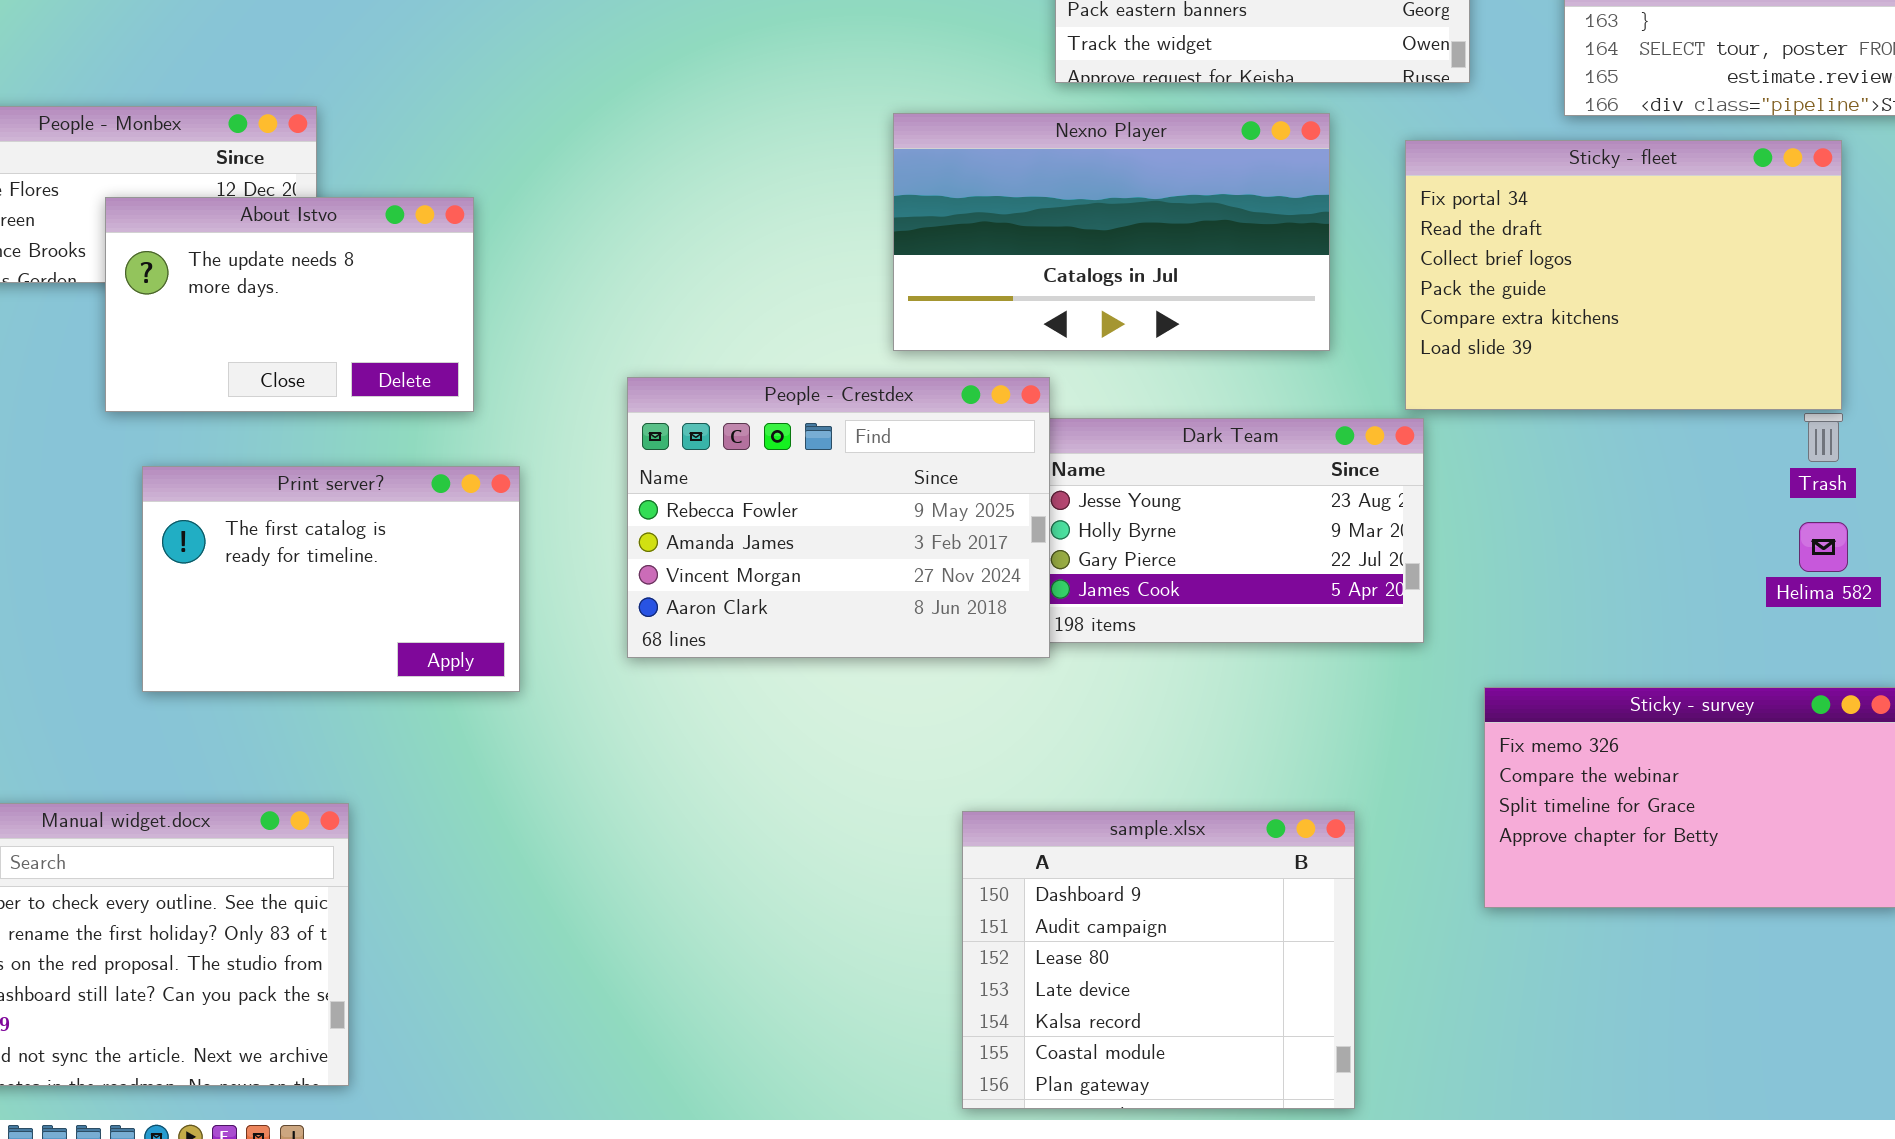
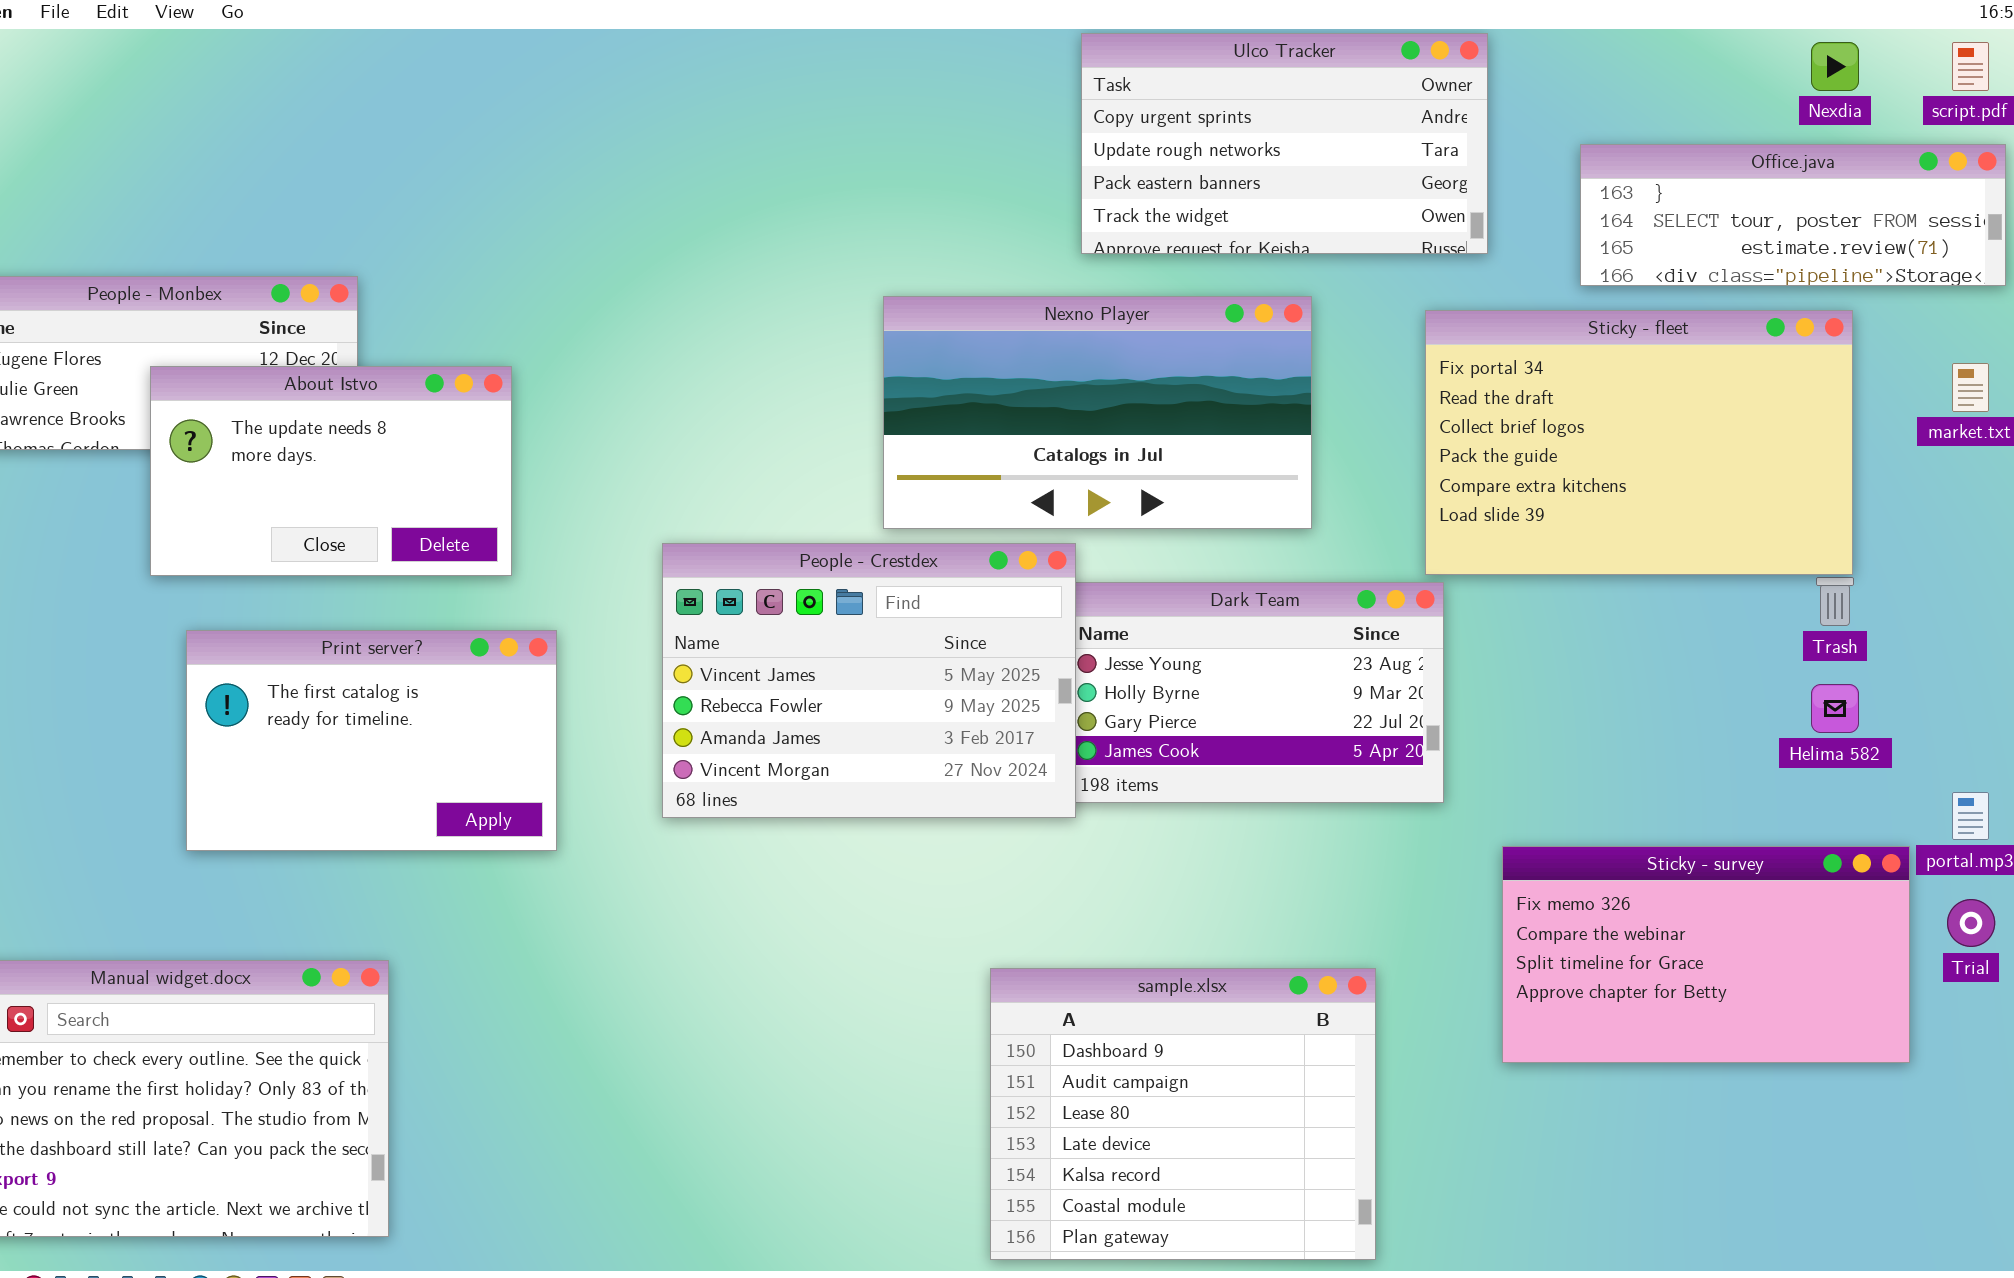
Nexno Player: [893,113,1330,351] -> [883,296,1312,529], moved
People - Crestdex: [627,377,1050,658] -> [662,543,1076,818], scrolled up 1 row

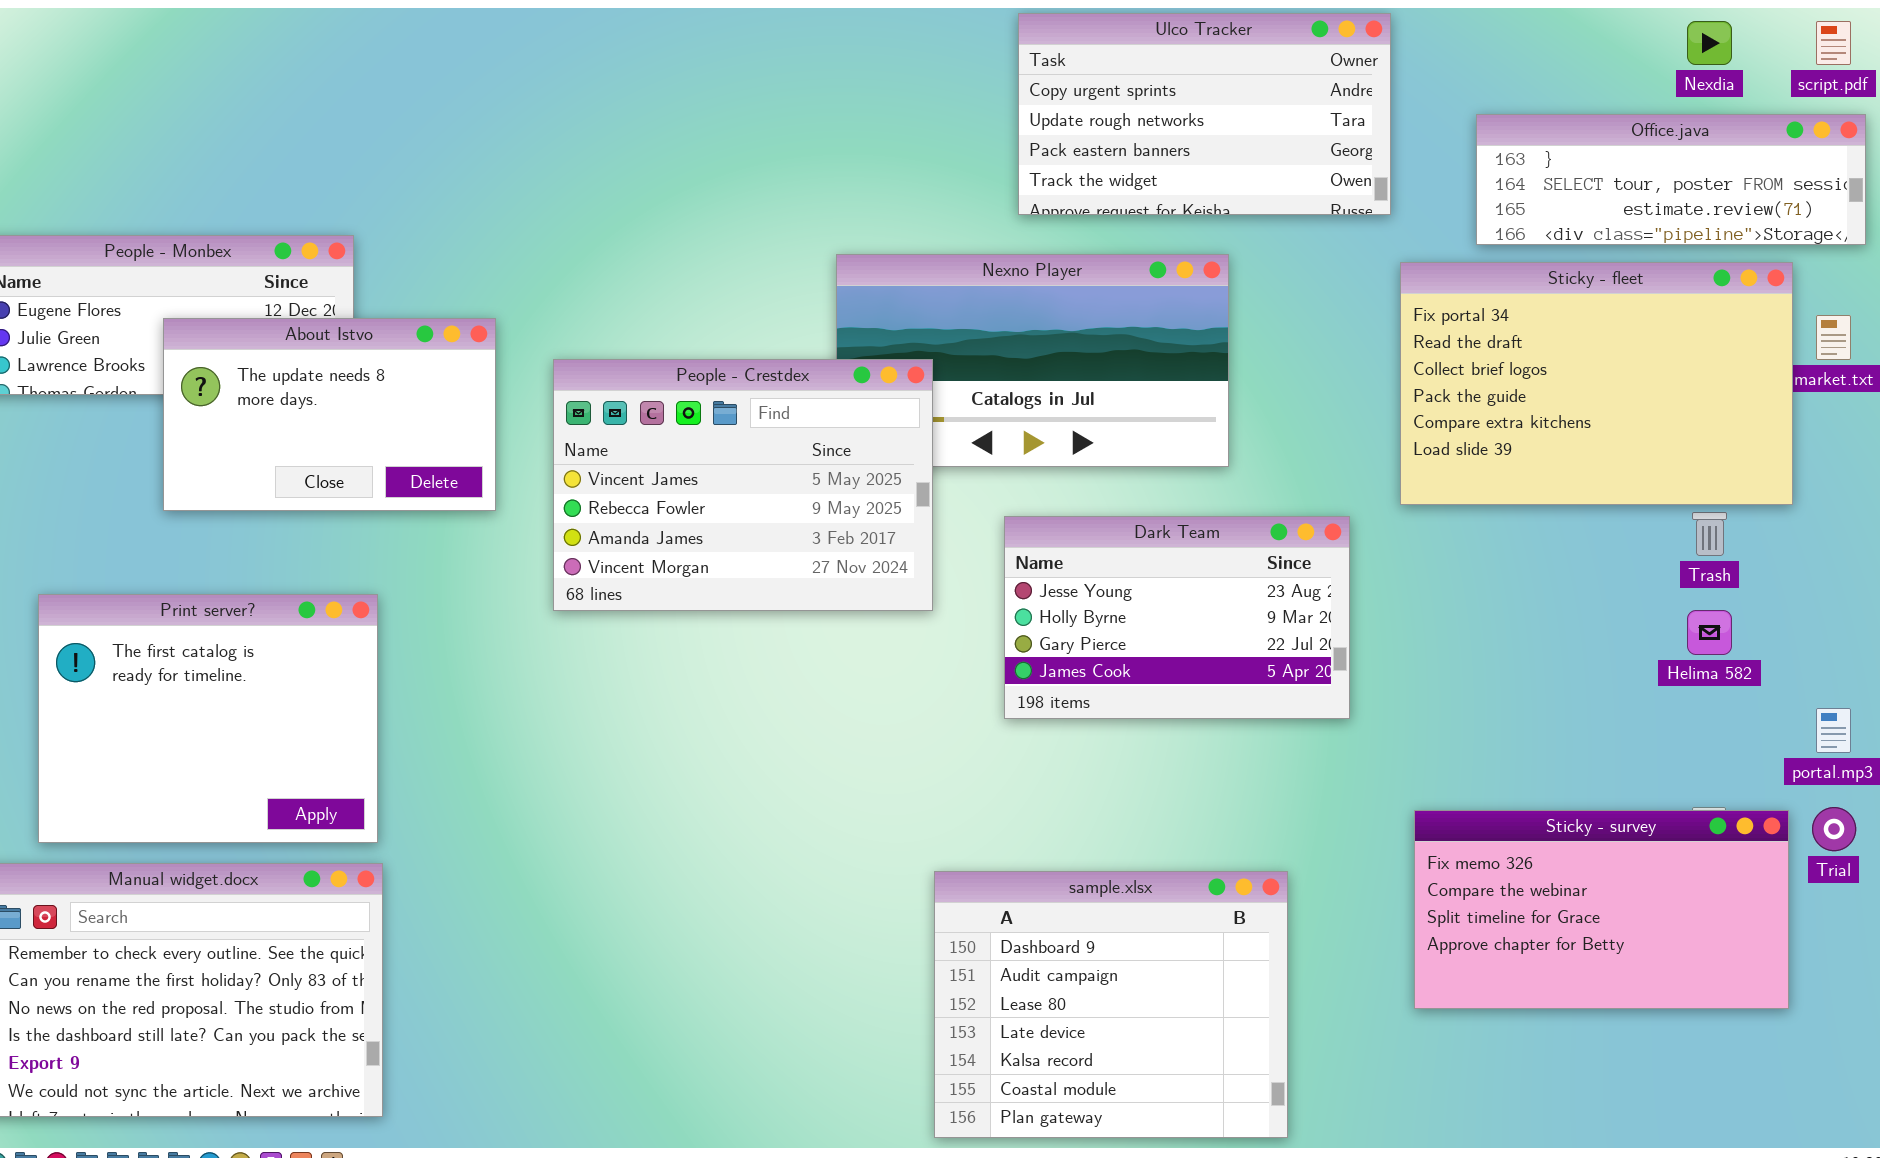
Sticky - fleet: [1425,310,1853,575] -> [1400,262,1793,505], moved
People - Crestdex: [662,543,1076,818] -> [553,359,933,611], moved
Print server?: [186,630,557,851] -> [38,594,378,843], moved, resized
Sticky - survey: [1502,846,1910,1063] -> [1414,810,1789,1009], moved

